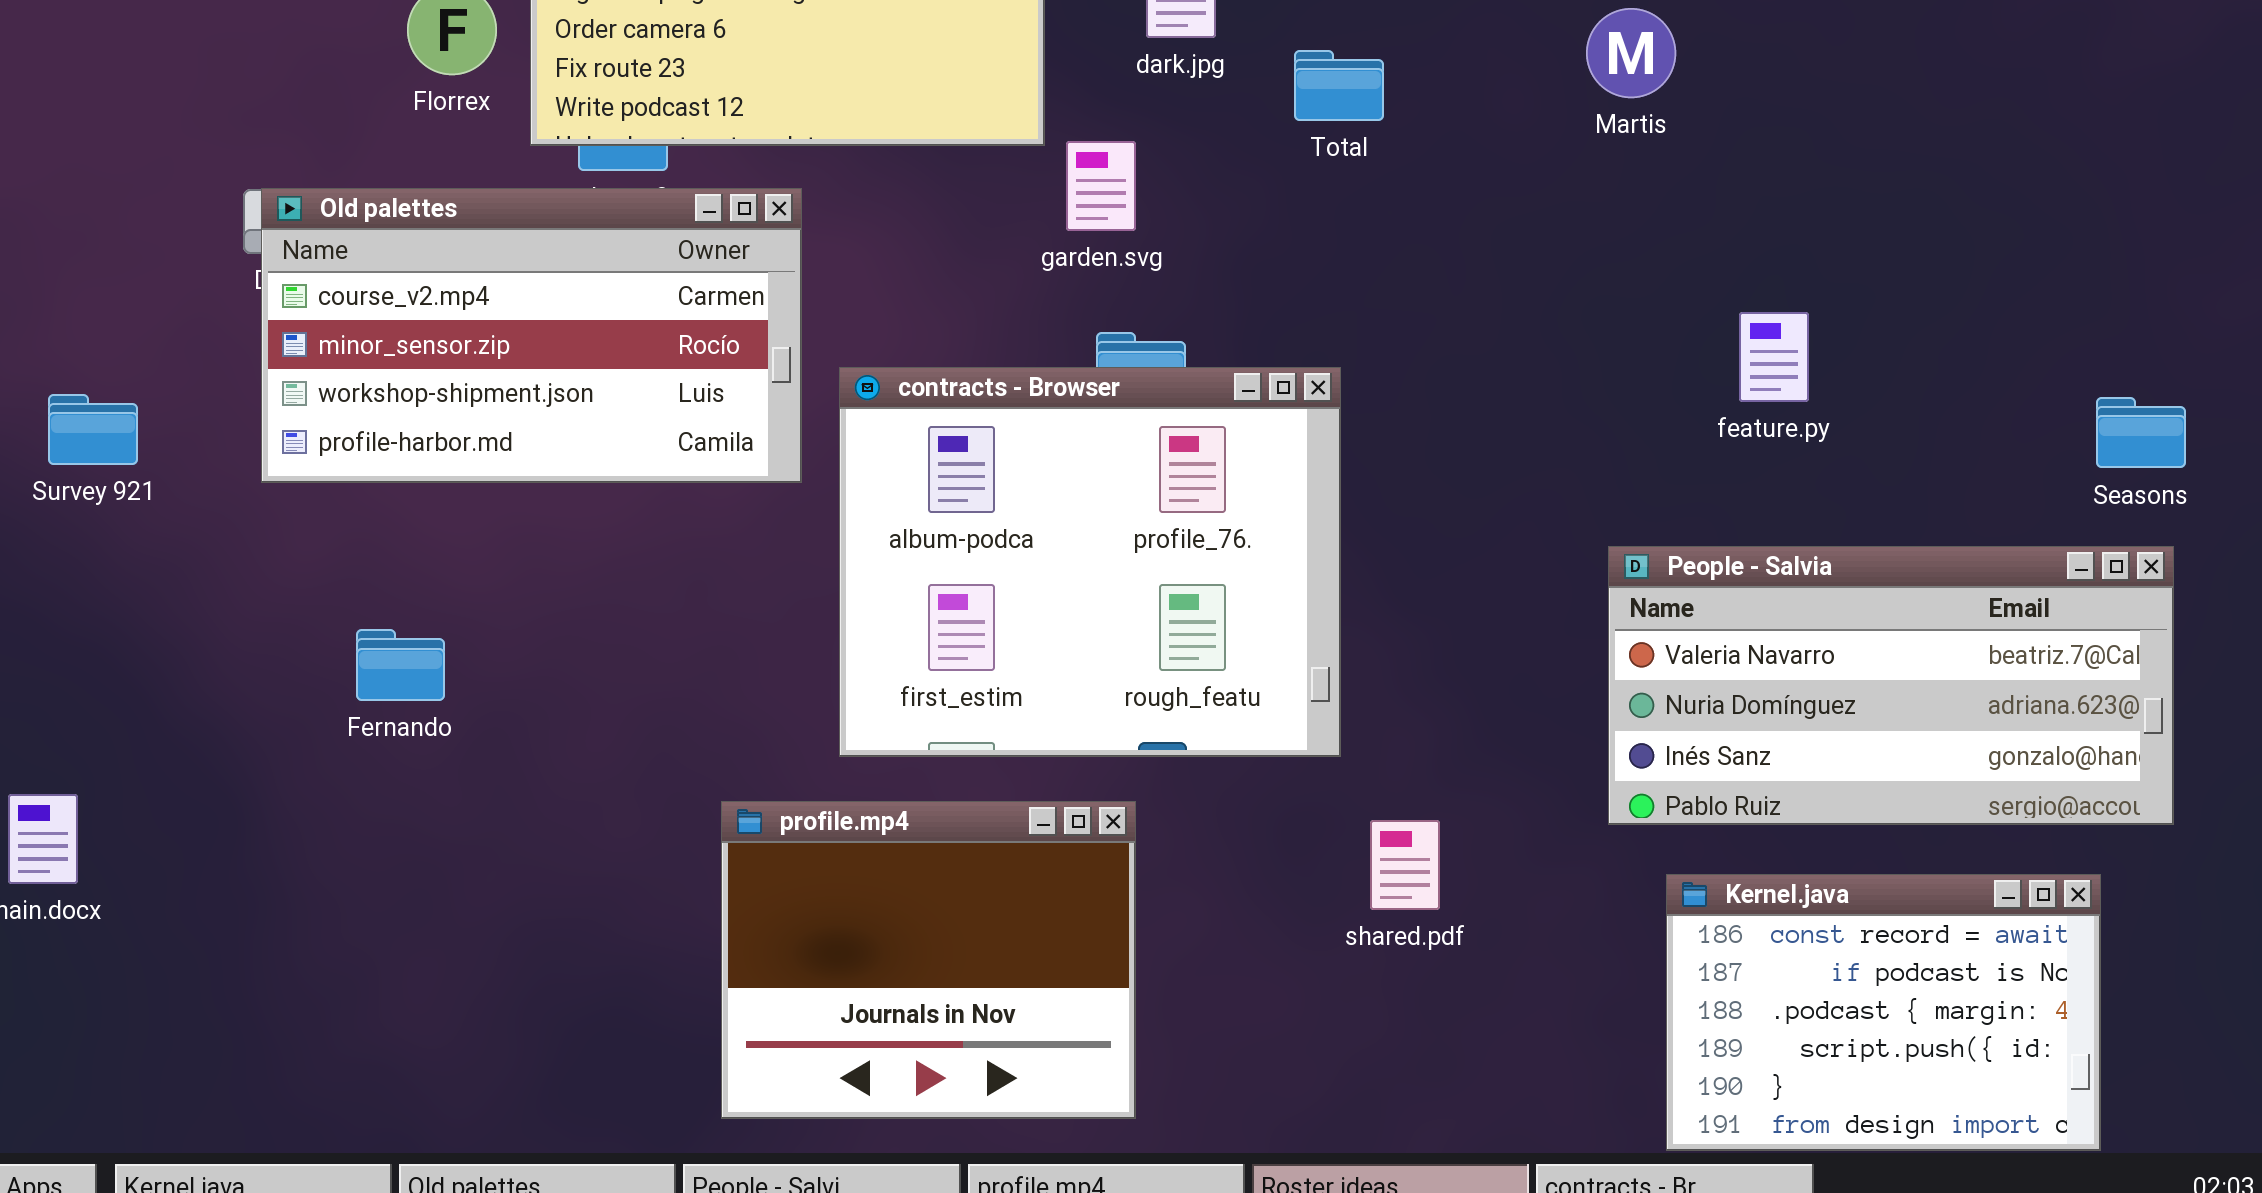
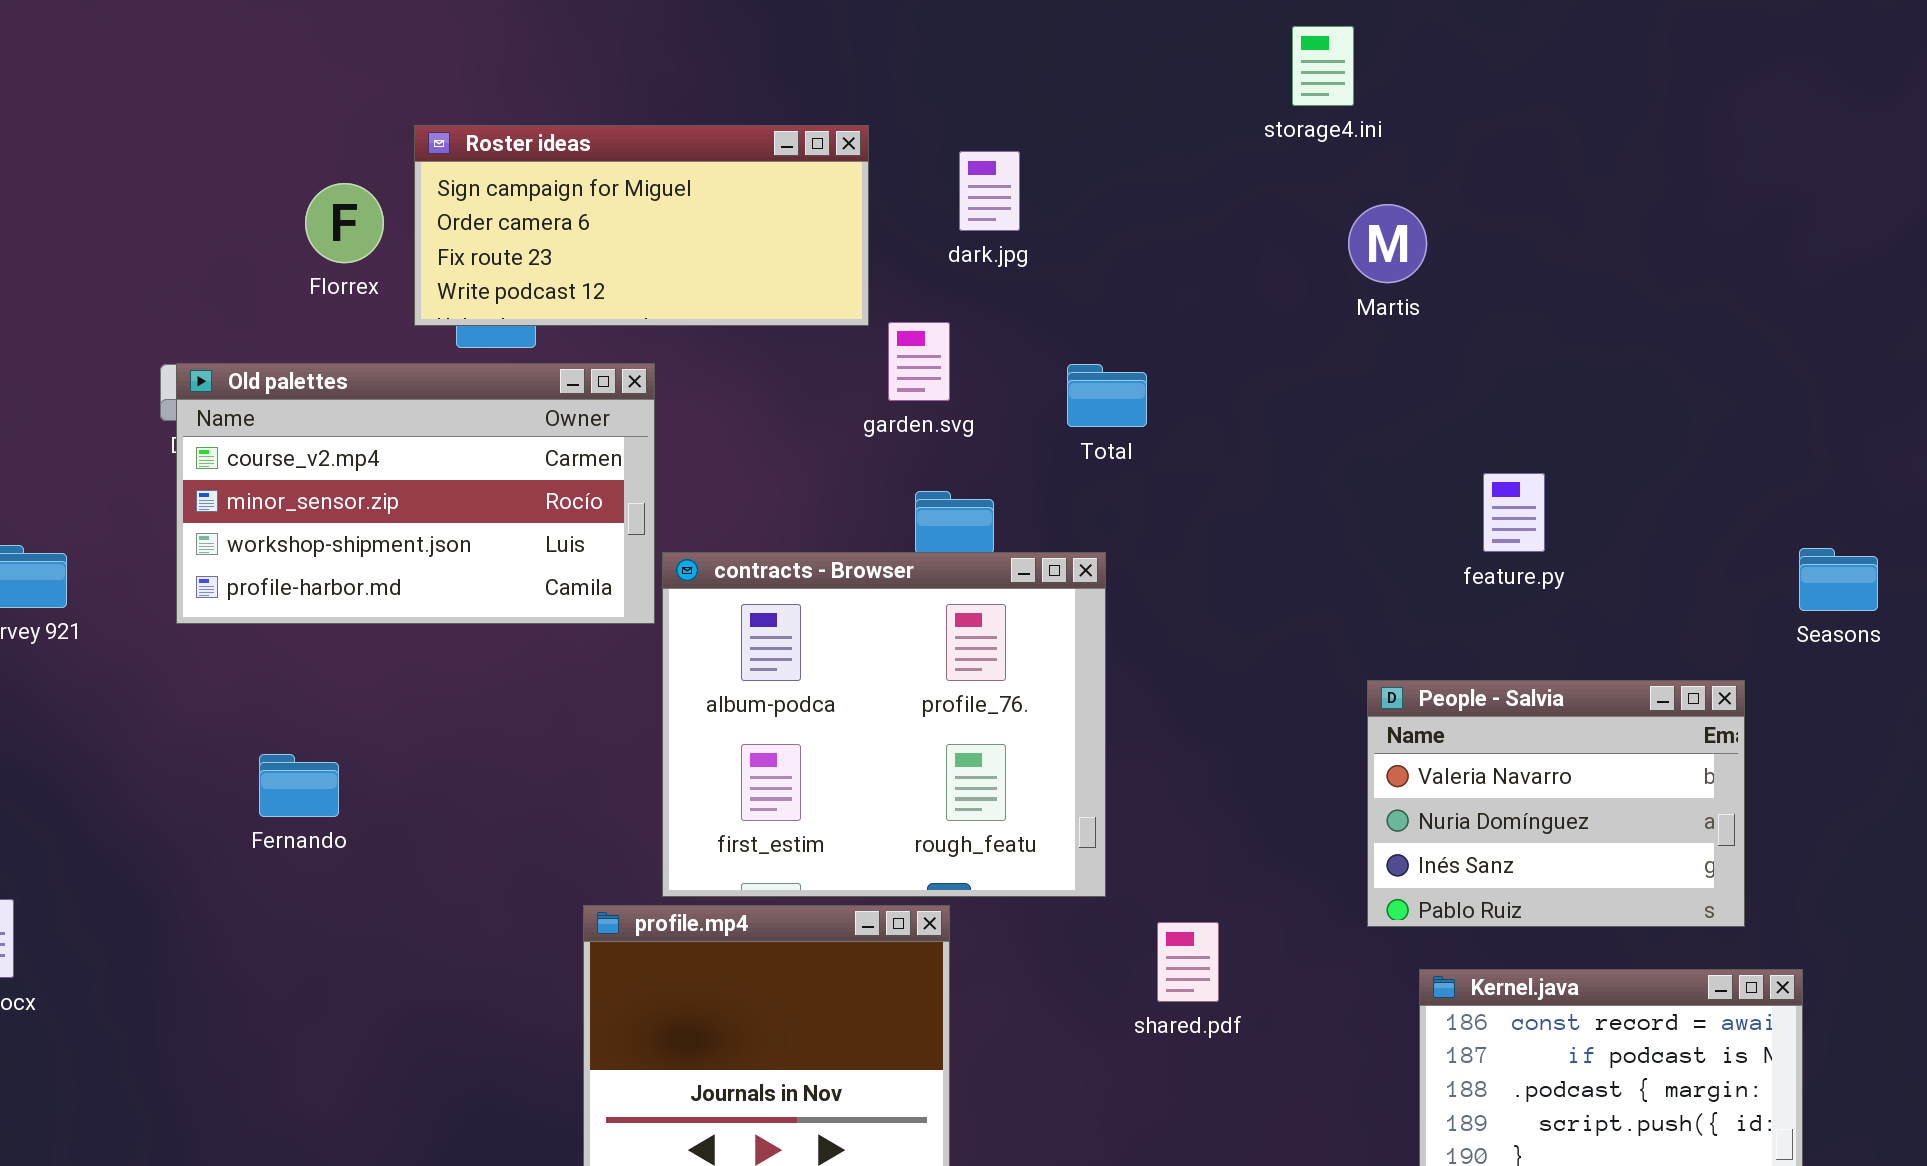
Total: [1294,50,1384,121] -> [1067,364,1147,427], moved
contracts - Browser: [839,367,1341,757] -> [662,552,1106,897], moved
People - Salvia: [1608,546,2174,825] -> [1367,680,1745,927], resized

